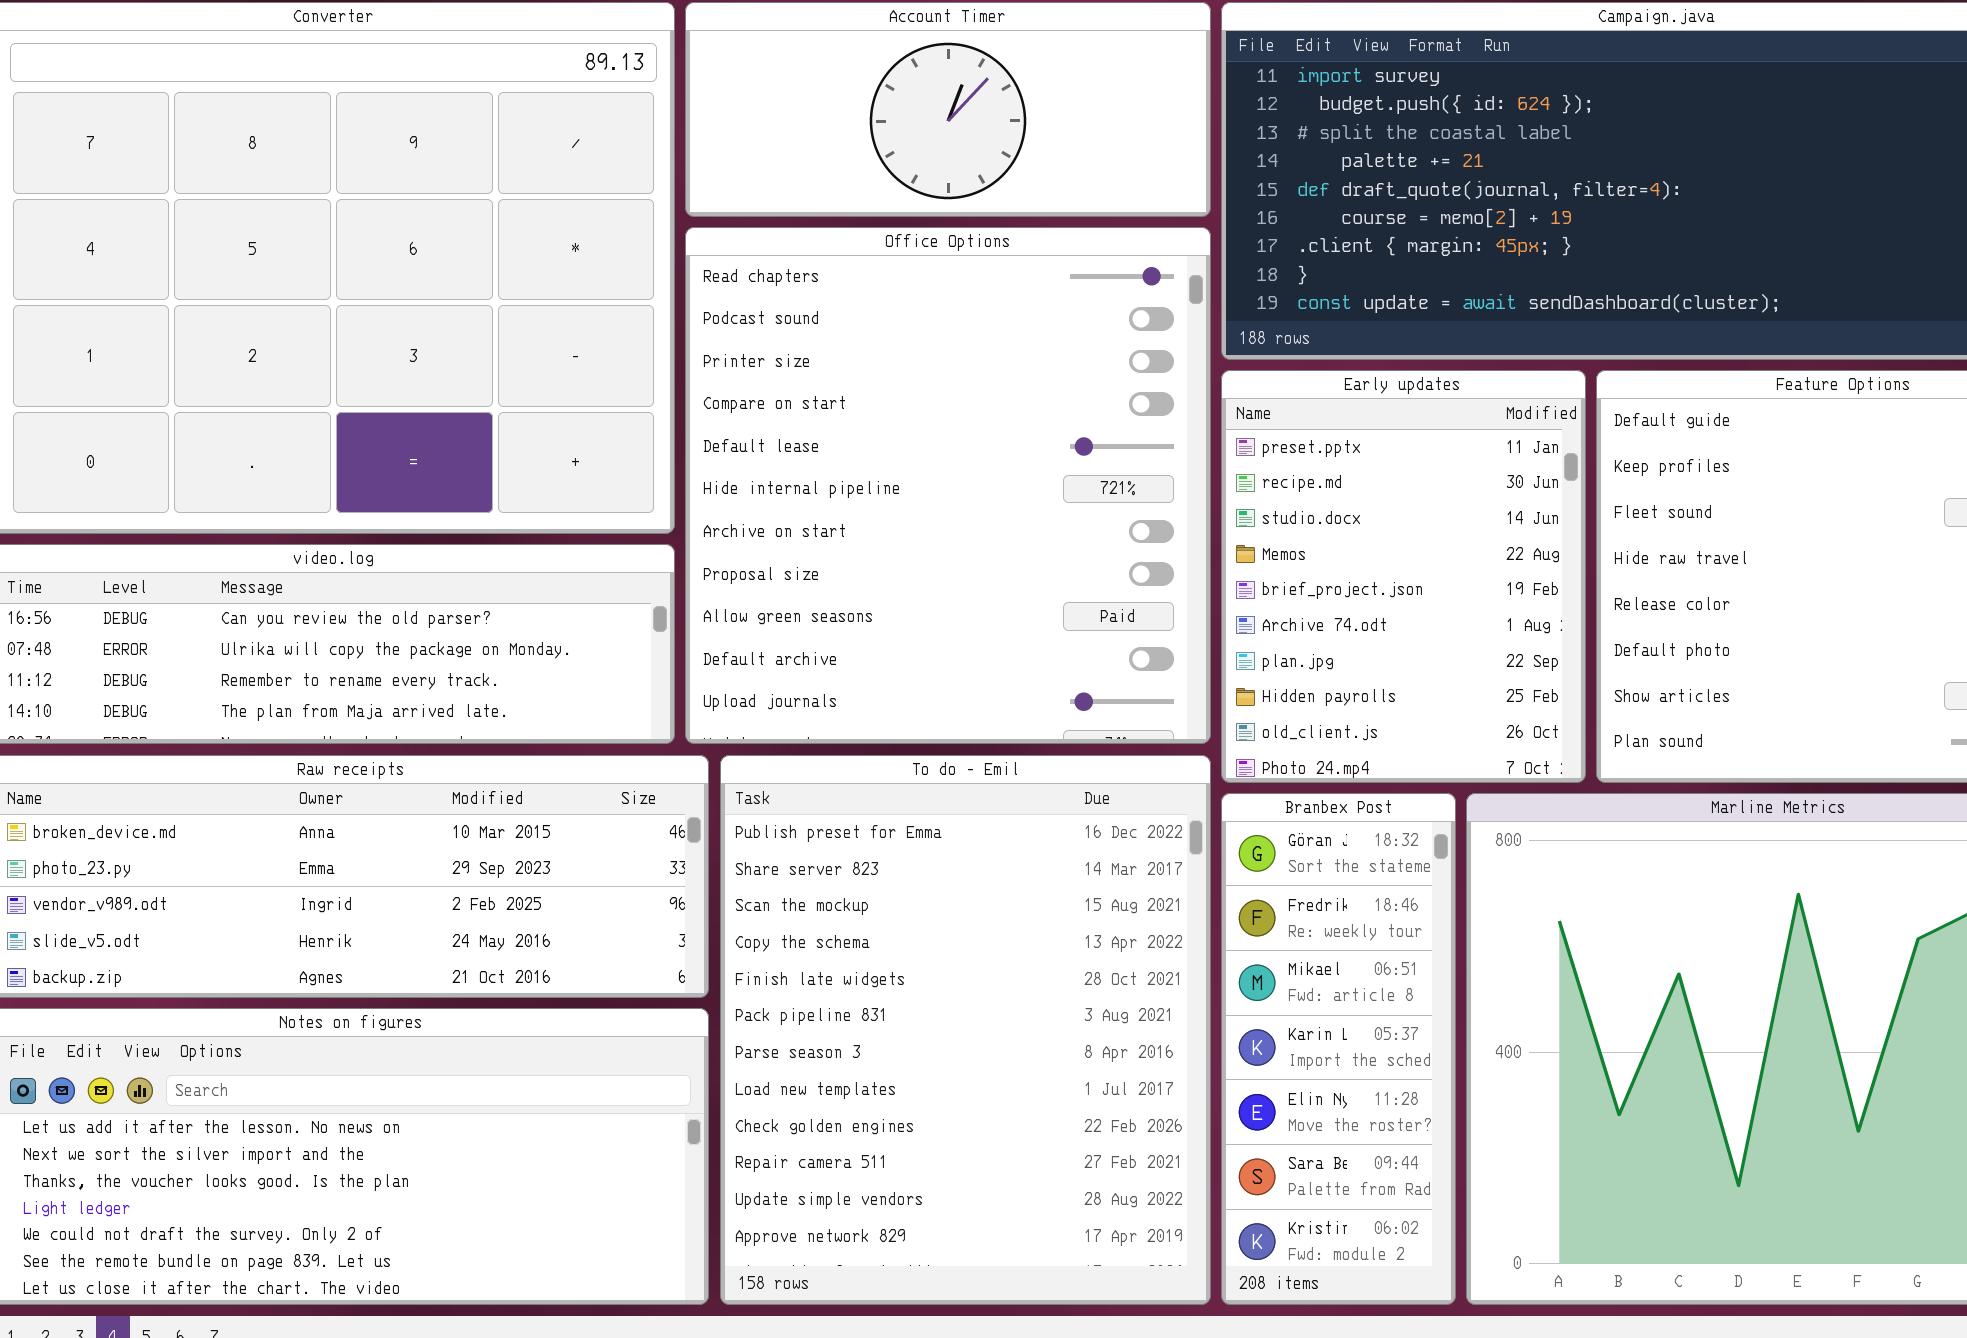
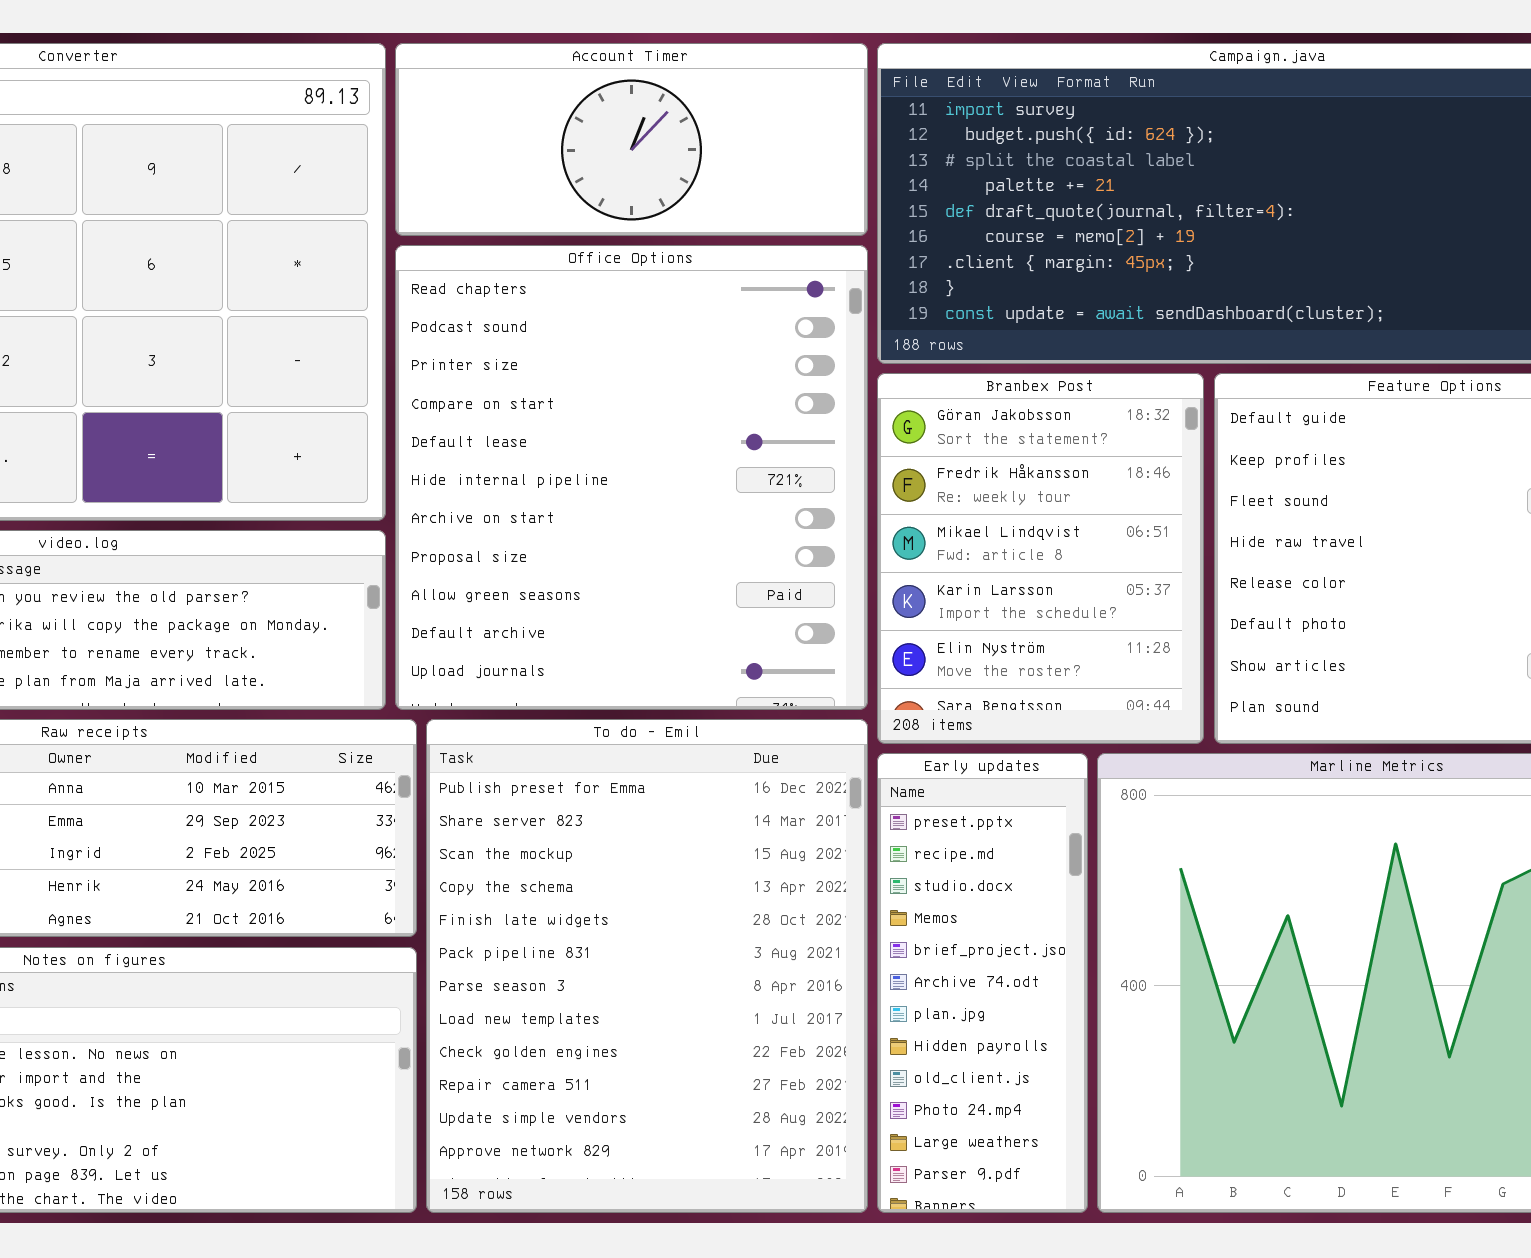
Early updates: [1221,370,1586,783] -> [877,753,1088,1213], moved, resized
Branbex Post: [1221,793,1456,1305] -> [877,373,1204,744], moved, resized

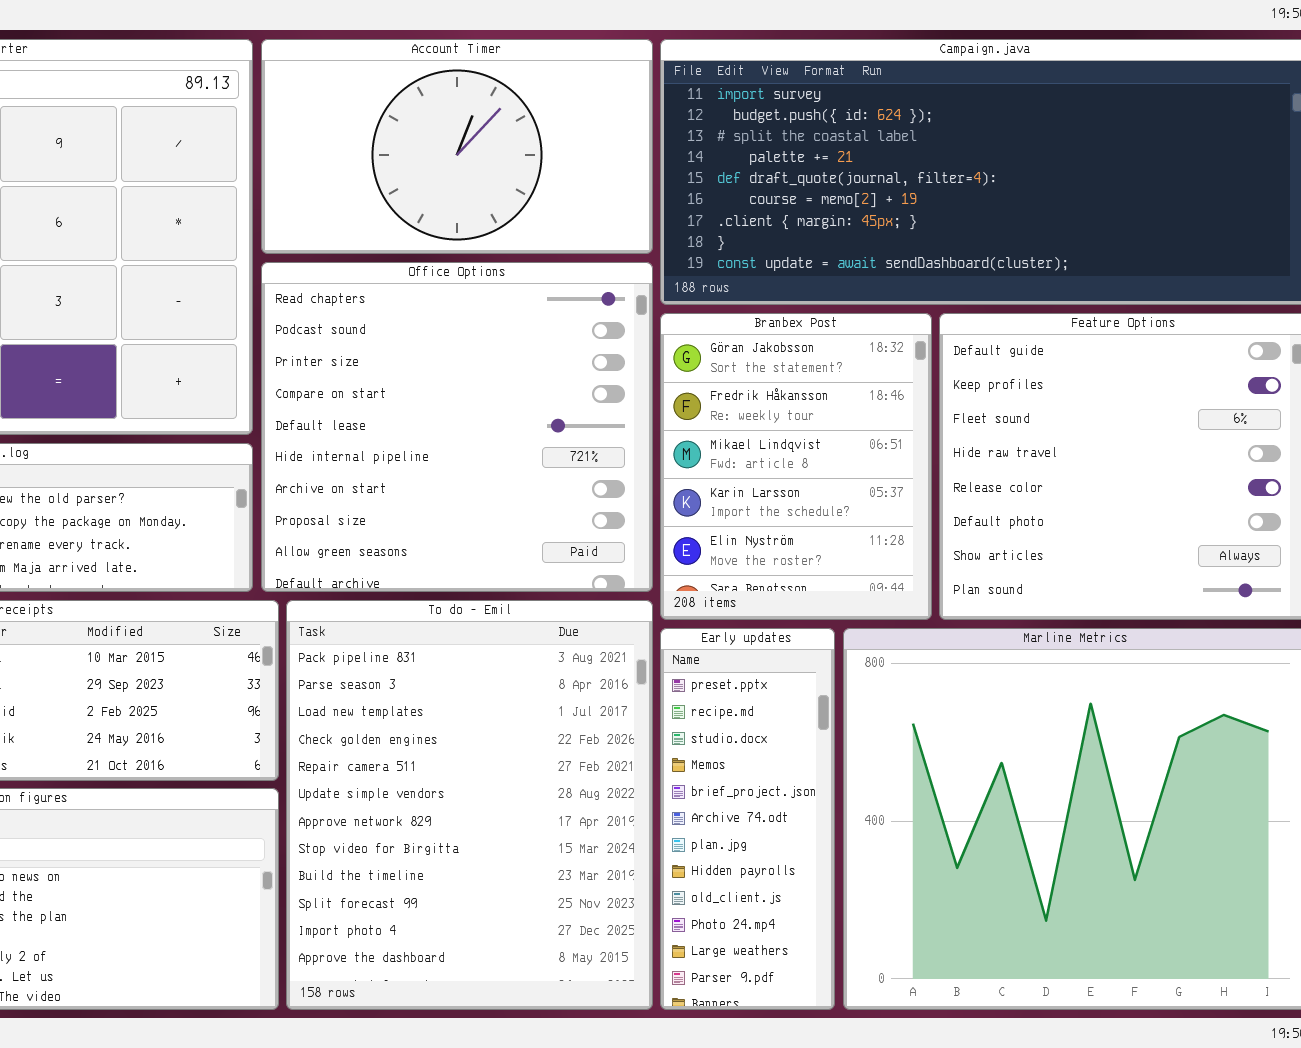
Account Timer: [395,43,868,236] -> [261,39,653,254], resized
Office Options: [395,245,868,710] -> [261,262,653,592], resized
To do - Emil: [426,719,868,1213] -> [286,600,653,1010], scrolled down 5 rows

